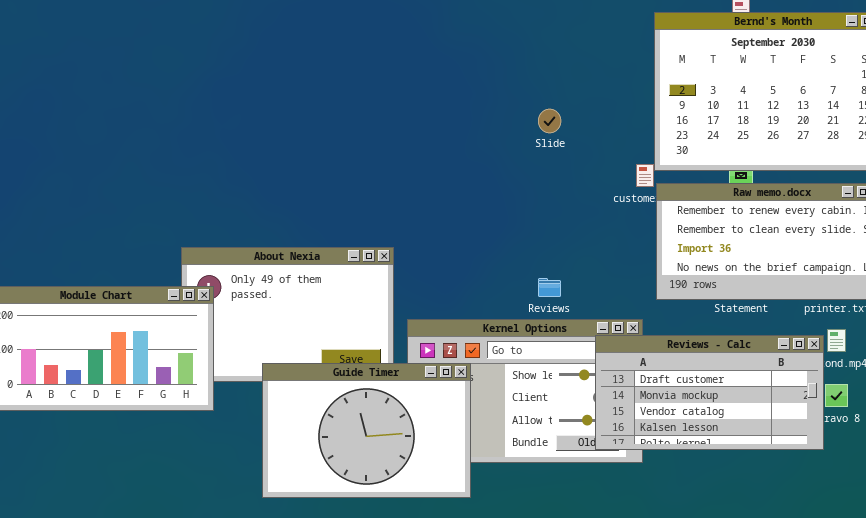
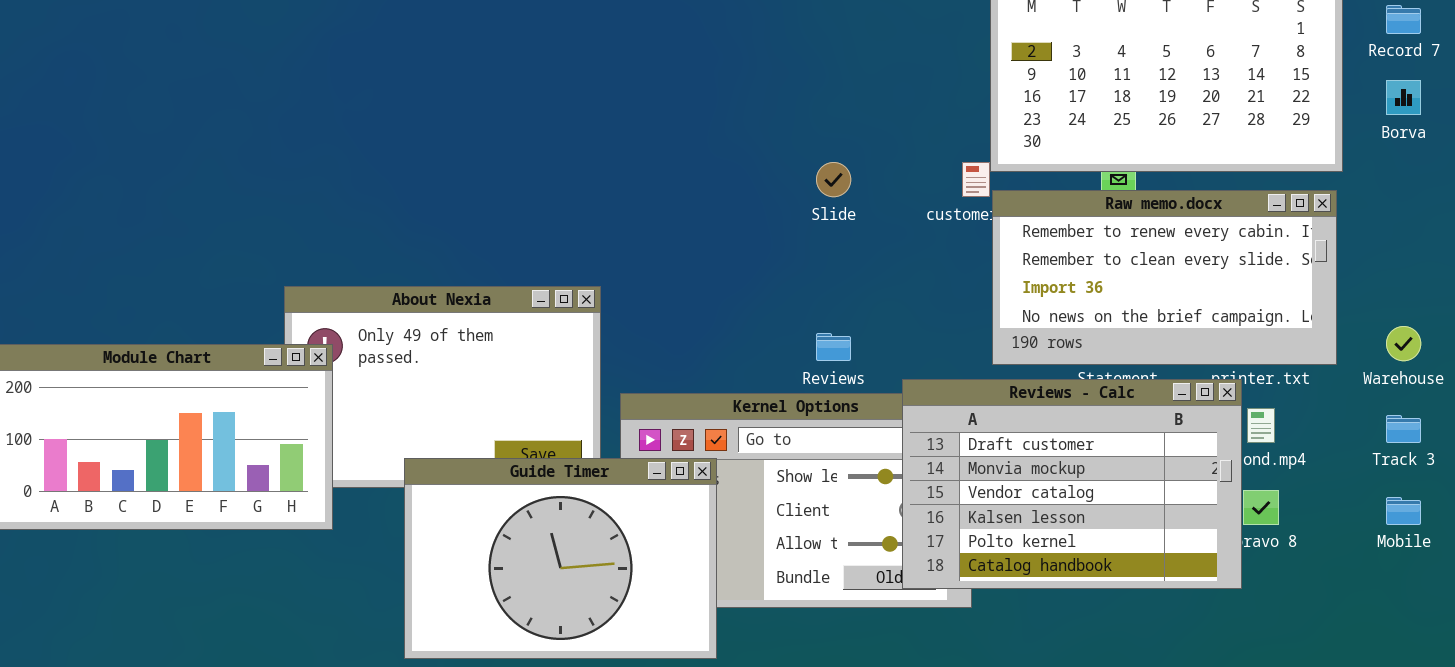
Slide: [538,109,561,133] -> [816,162,851,197], moved
Reviews - Calc: [595,335,824,450] -> [902,379,1242,589], resized

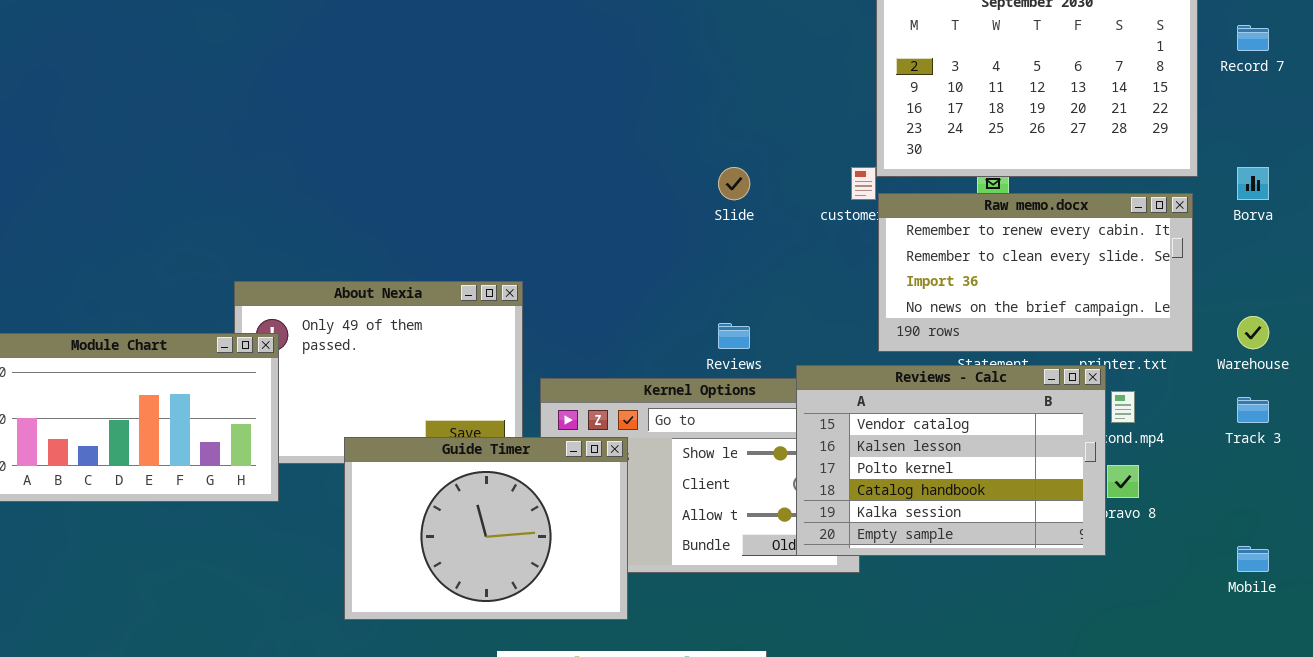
Borva: [1386,80,1421,115] -> [1237,167,1269,200], moved
Reviews - Calc: [902,379,1242,589] -> [796,365,1106,556], scrolled down 2 rows
Mobile: [1386,497,1421,525] -> [1237,546,1269,572], moved

